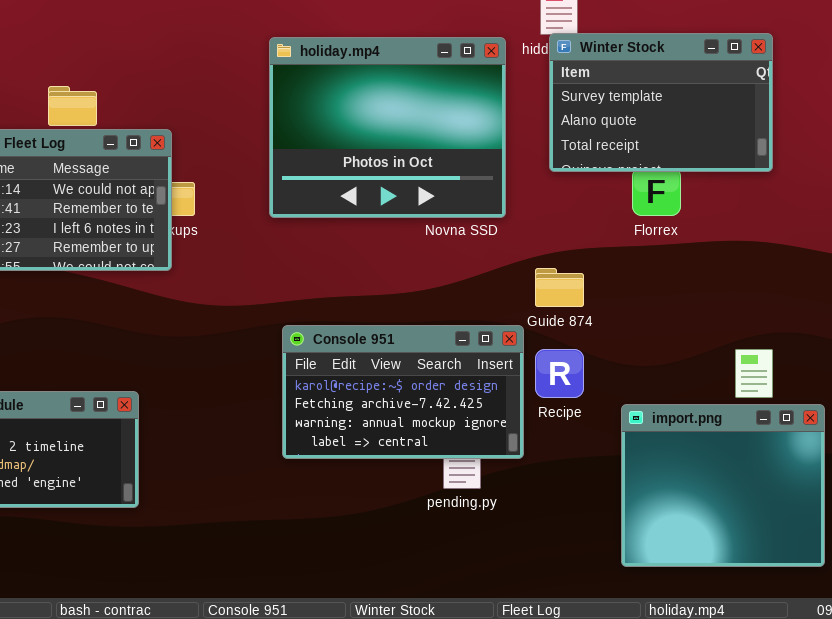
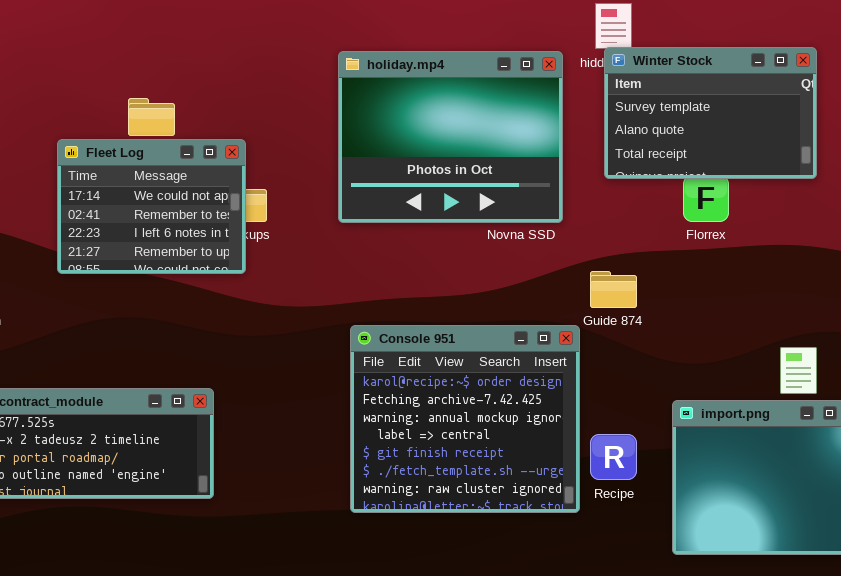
Console 951: [282,325,524,459] -> [350,325,580,513], resized
Recipe: [535,349,584,398] -> [590,434,637,480], moved

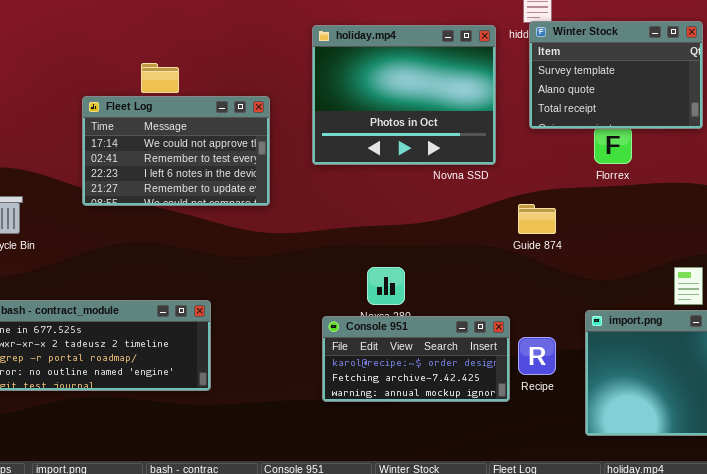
Fleet Log: [57,139,246,274] -> [82,96,270,206], resized
Console 951: [350,325,580,513] -> [322,316,510,402], resized

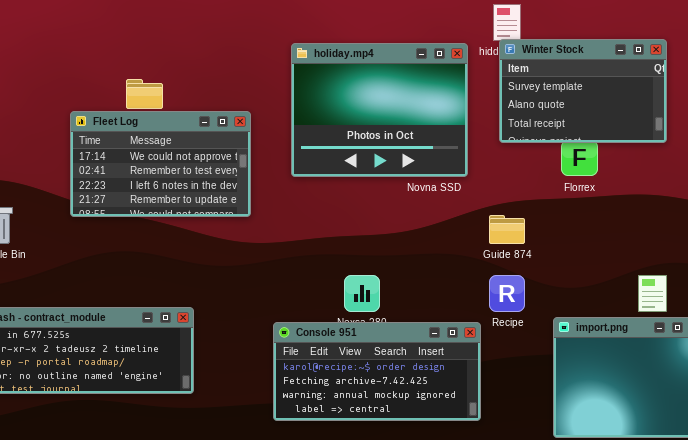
Console 951: [322,316,510,402] -> [273,322,481,421], resized
Recipe: [518,337,556,375] -> [489,275,525,312], moved

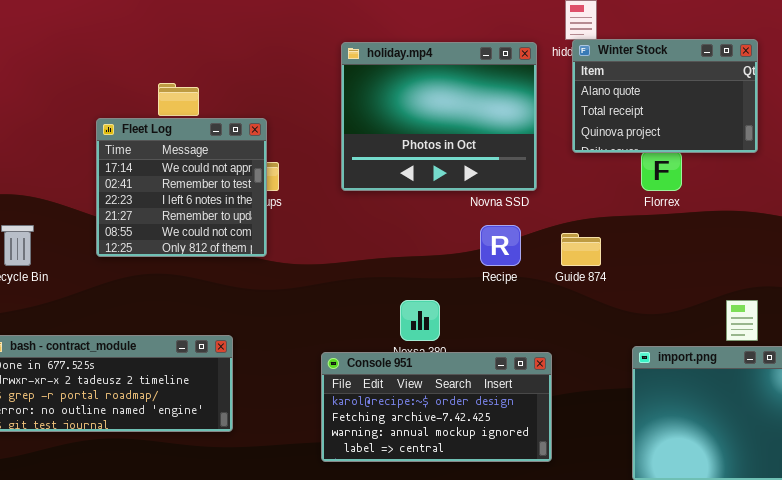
Winter Stock: [499,39,667,143] -> [572,39,758,153], scrolled down 1 row
Fleet Log: [70,111,251,217] -> [96,118,267,257], resized
Recipe: [489,275,525,312] -> [480,225,521,266], moved

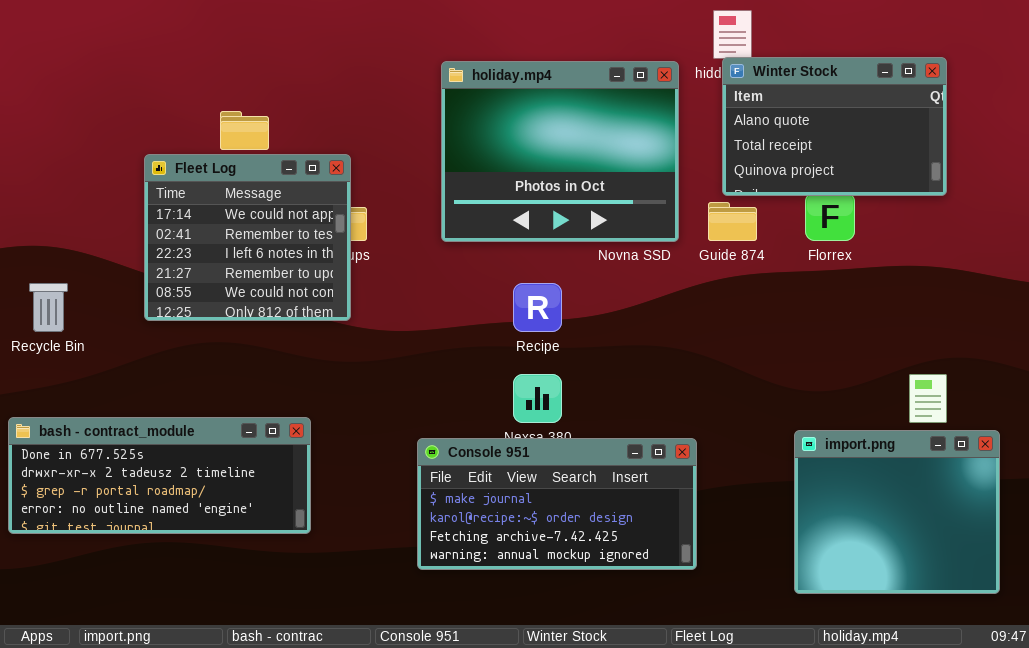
Recipe: [480,225,521,266] -> [513,283,562,332], moved
Guide 874: [561,233,601,266] -> [708,202,757,241], moved
Console 951: [321,352,552,462] -> [417,438,697,570], scrolled up 1 row

